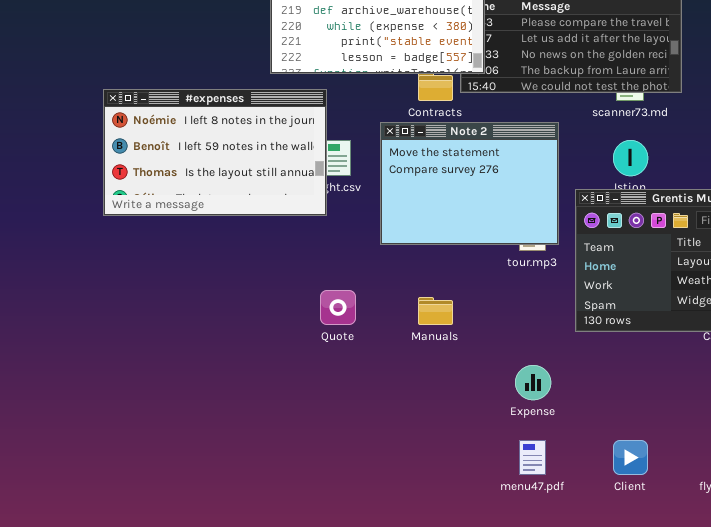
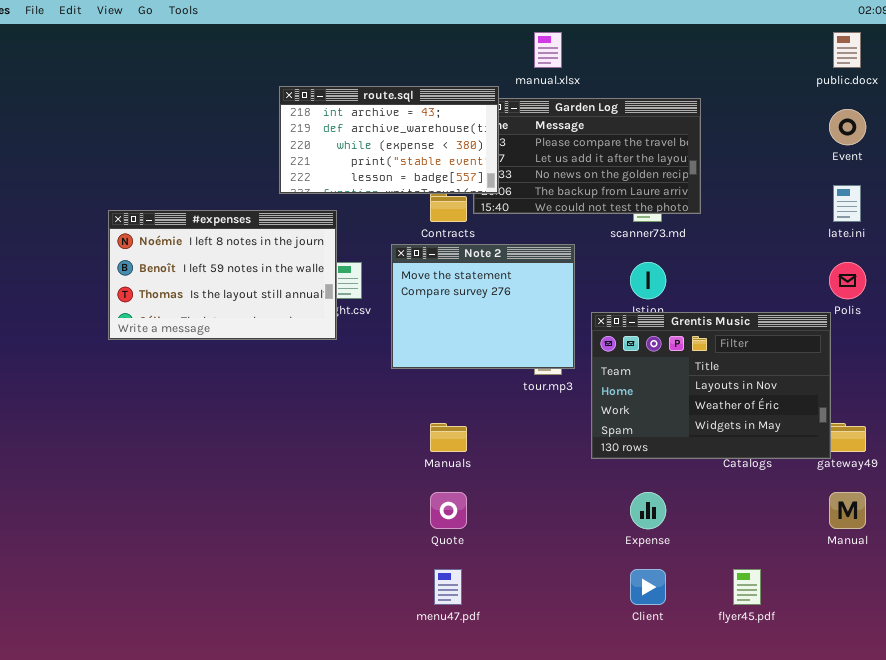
Quote: [320,290,356,325] -> [430,492,467,529], moved
Expense: [515,365,551,400] -> [630,492,666,529], moved
menu47.pdf: [519,440,546,475] -> [434,569,462,605], moved

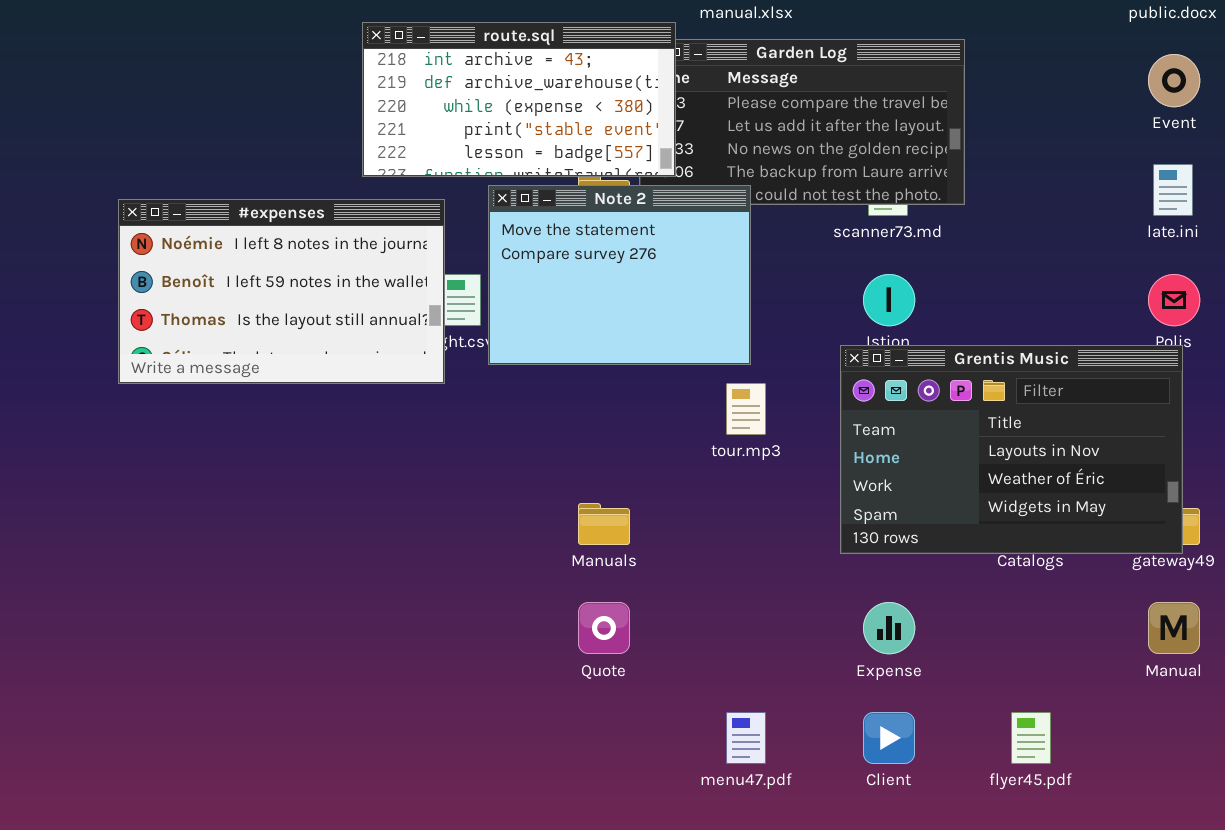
Note 2: [391,244,575,369] -> [488,185,751,365], moved
Grentis Music: [591,312,831,459] -> [840,345,1183,554], moved
menu47.pdf: [434,569,462,605] -> [726,712,766,764], moved

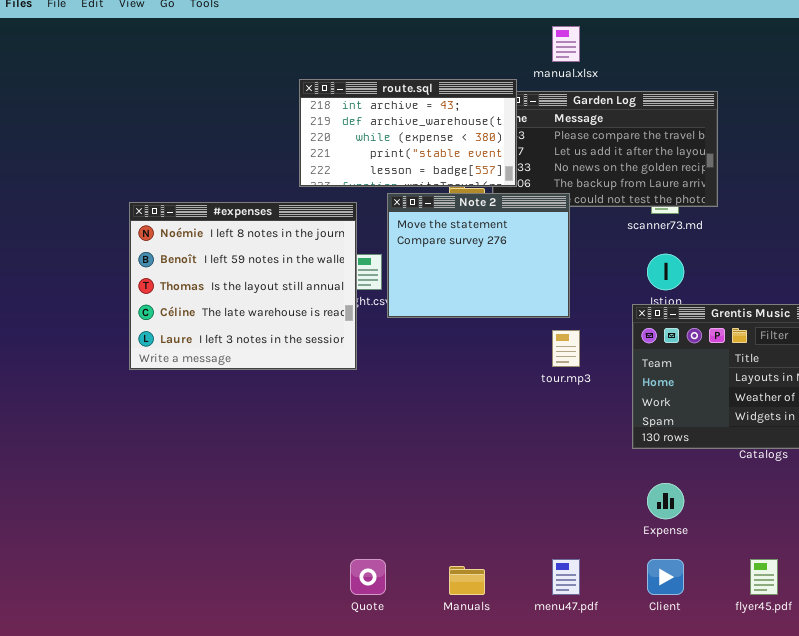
#expenses: [118,199,445,384] -> [129,202,357,370], resized
Manuals: [578,503,630,545] -> [449,566,485,595], moved
Quote: [578,602,630,654] -> [350,559,386,595], moved

